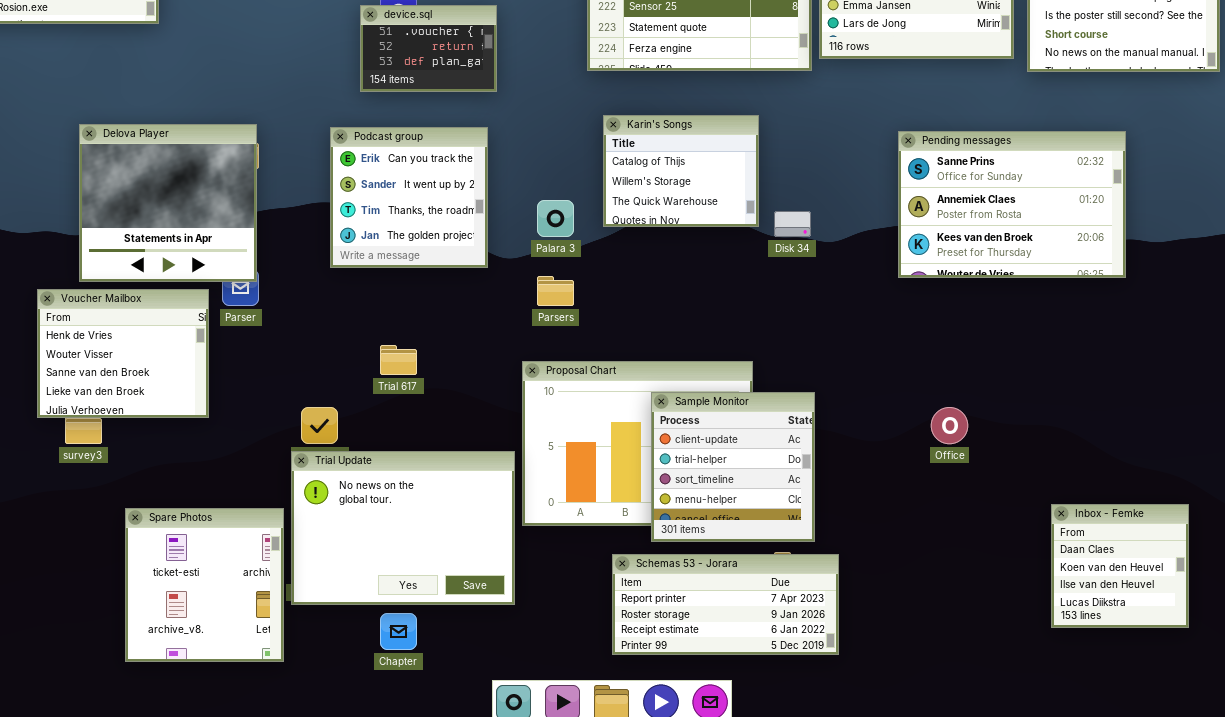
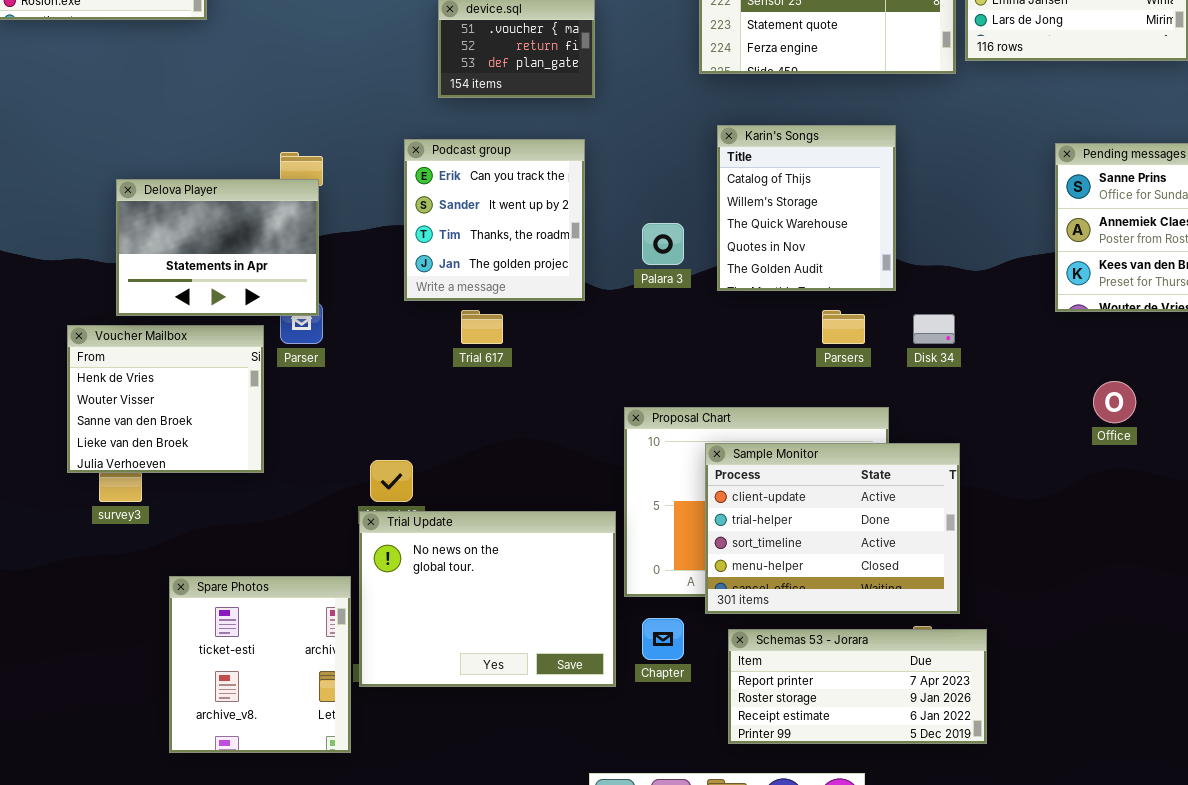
Karin's Songs: [603,115,759,227] -> [717,125,896,291], resized
Delova Player: [79,124,257,282] -> [116,179,319,316], resized
Disk 34: [774,211,811,237] -> [913,314,955,344], moved
Parsers: [537,276,574,306] -> [822,310,865,344], moved
Trial 617: [380,345,417,375] -> [461,310,503,344], moved
Sample Monitor: [651,392,815,542] -> [705,443,960,614], resized
Office: [931,407,968,444] -> [1093,381,1136,423], moved
Chapter: [380,613,417,650] -> [642,618,684,660], moved

